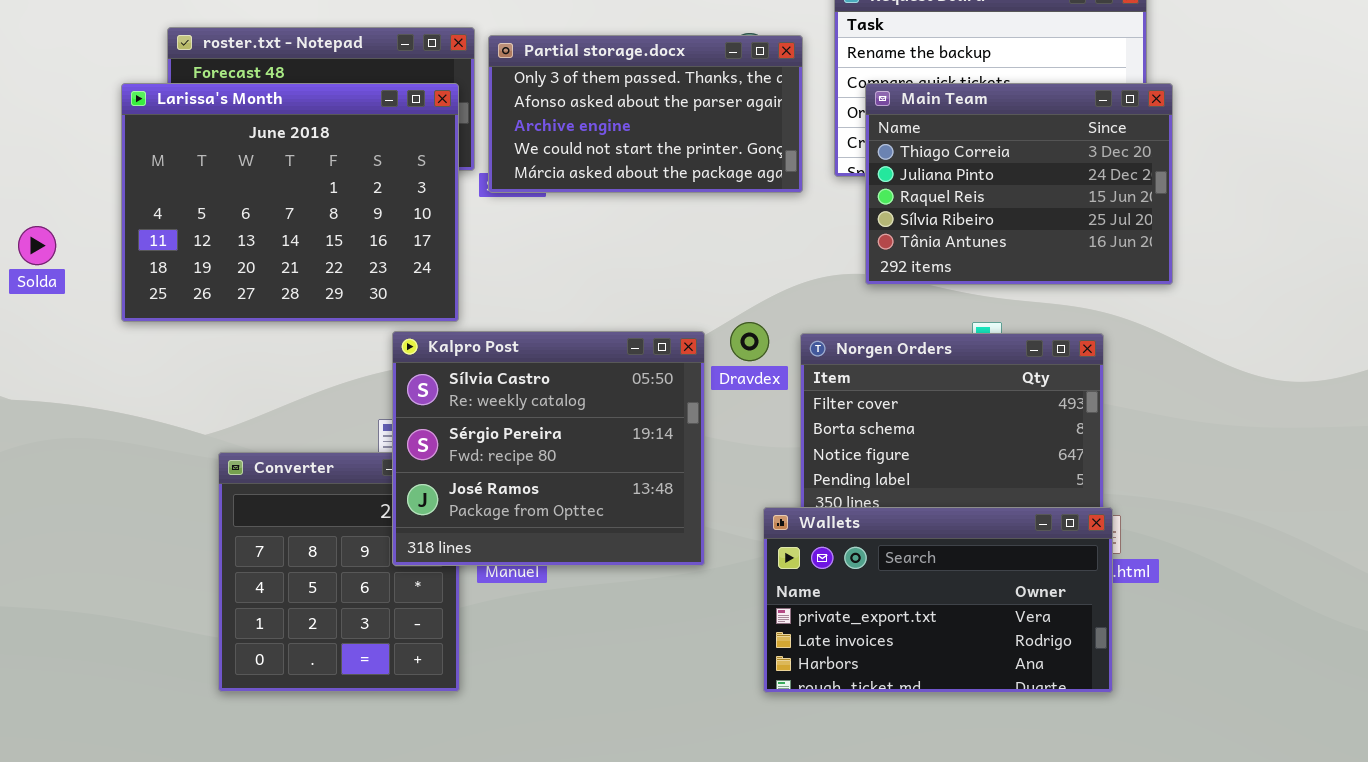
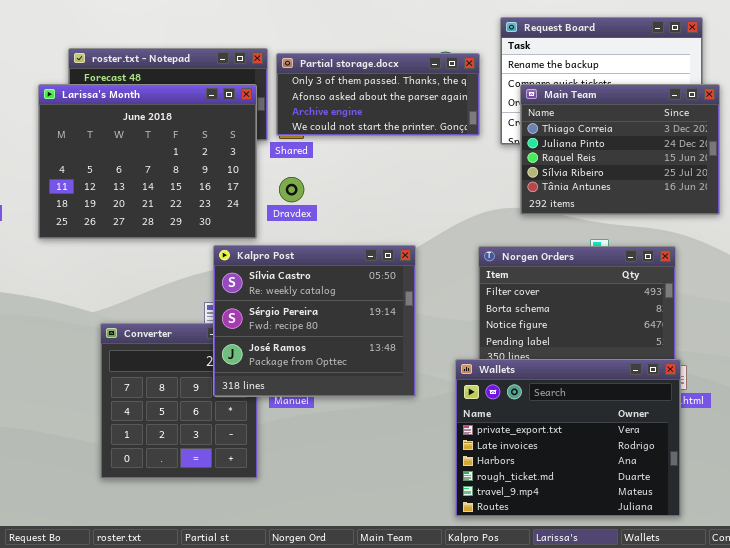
Partial storage.docx: [488,35,803,193] -> [276,53,480,136], resized
Dravdex: [730,322,769,361] -> [279,177,304,202], moved
Wallets: [763,507,1113,693] -> [455,359,681,517], resized

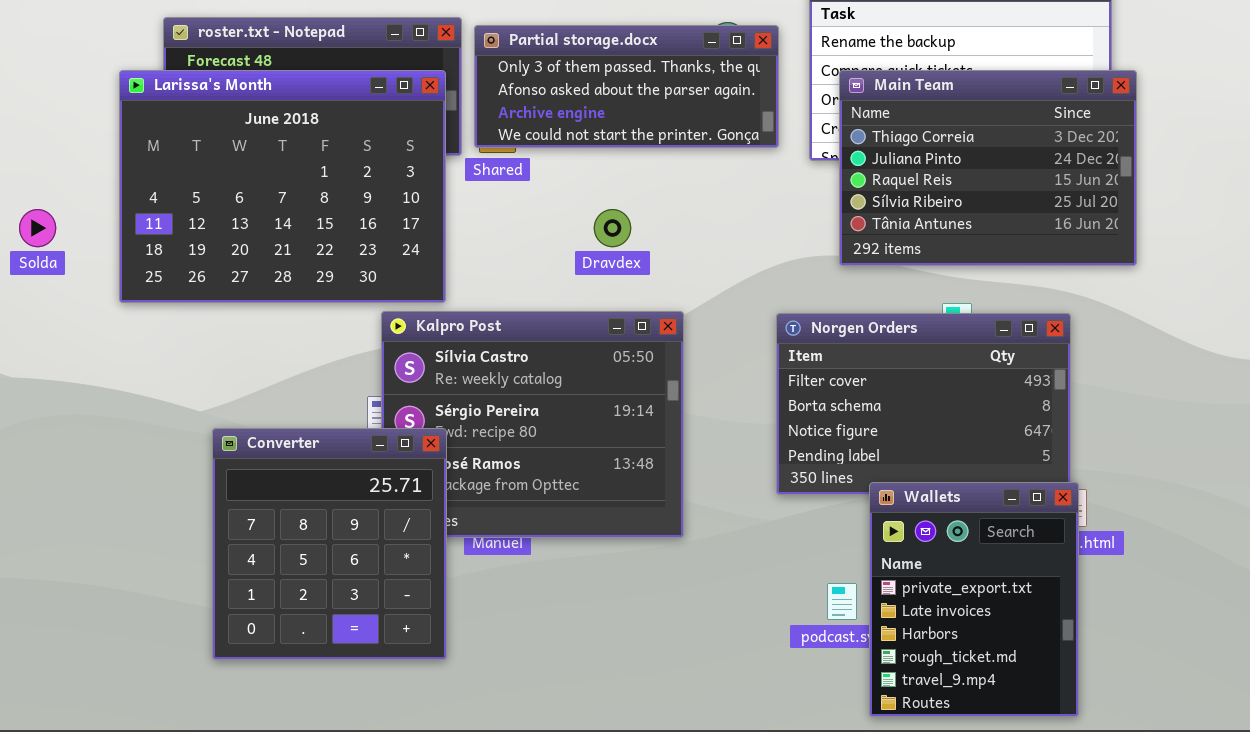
Dravdex: [279,177,304,202] -> [594,209,631,247], moved
Converter: [100,323,258,479] -> [212,428,447,660], raised
Wallets: [455,359,681,517] -> [869,482,1079,717], resized

